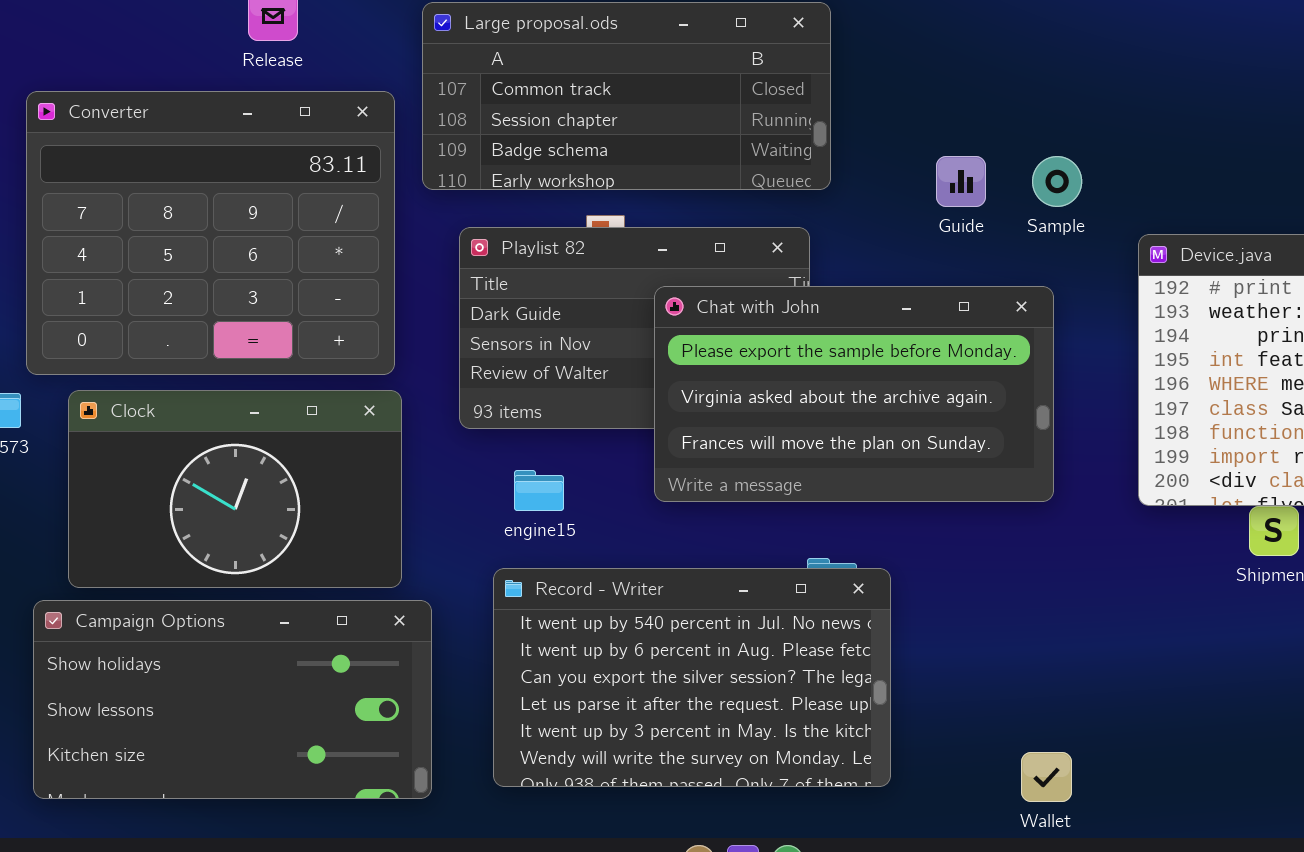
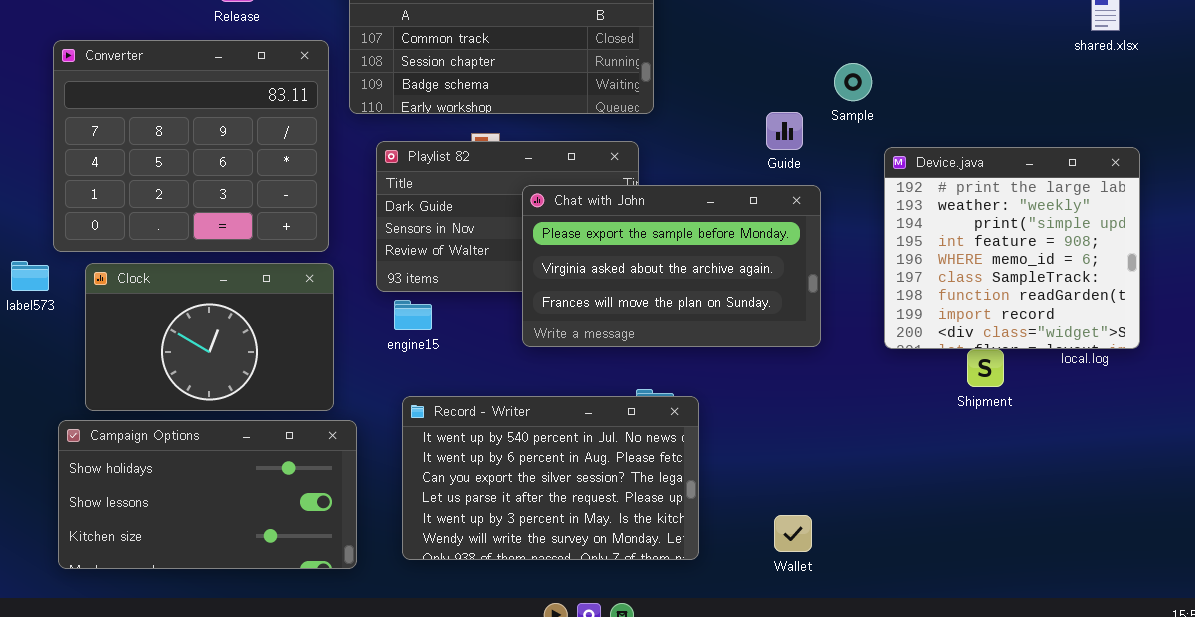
Guide: [936,156,986,207] -> [766,112,803,150], moved
Sample: [1032,156,1082,207] -> [834,63,872,101], moved
engine15: [514,470,564,511] -> [394,300,432,330], moved
Wallet: [1021,752,1072,802] -> [774,515,812,552], moved

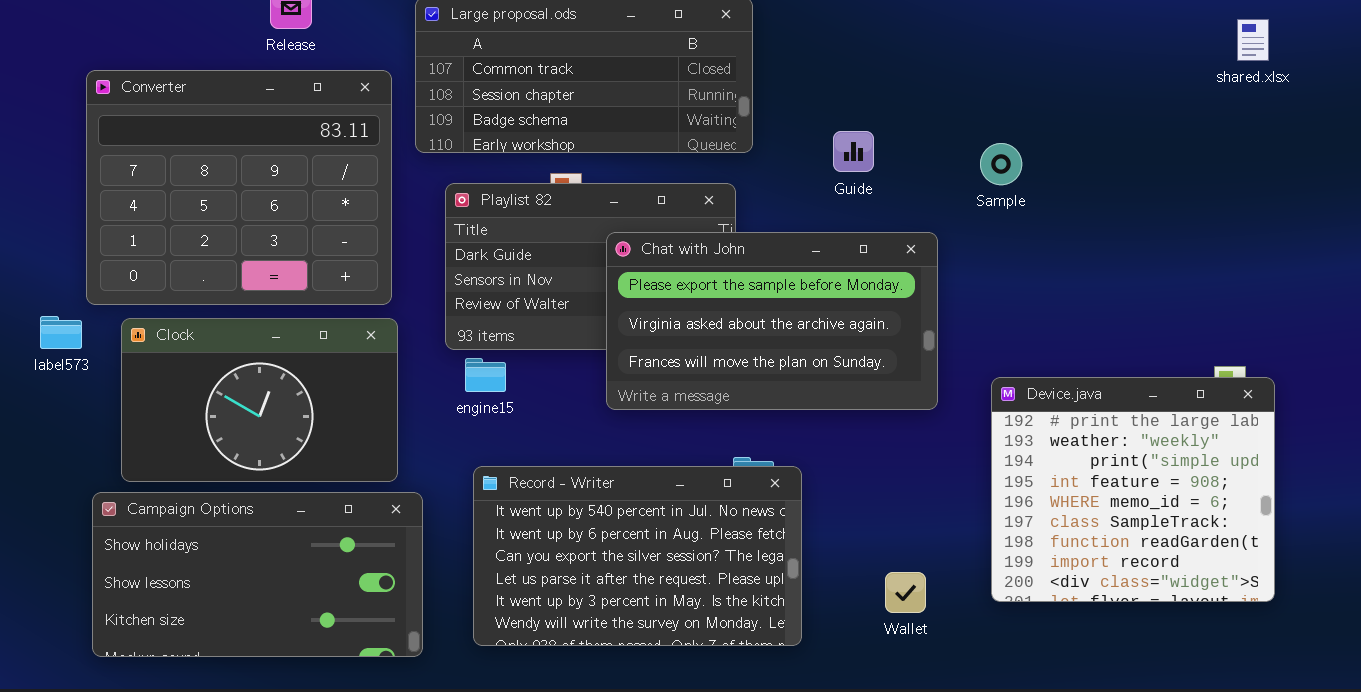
Sample: [834,63,872,101] -> [980,143,1022,185], moved
Guide: [766,112,803,150] -> [833,131,874,172], moved
Device.java: [884,147,1140,349] -> [991,377,1275,602], moved
Wallet: [774,515,812,552] -> [885,572,926,613], moved

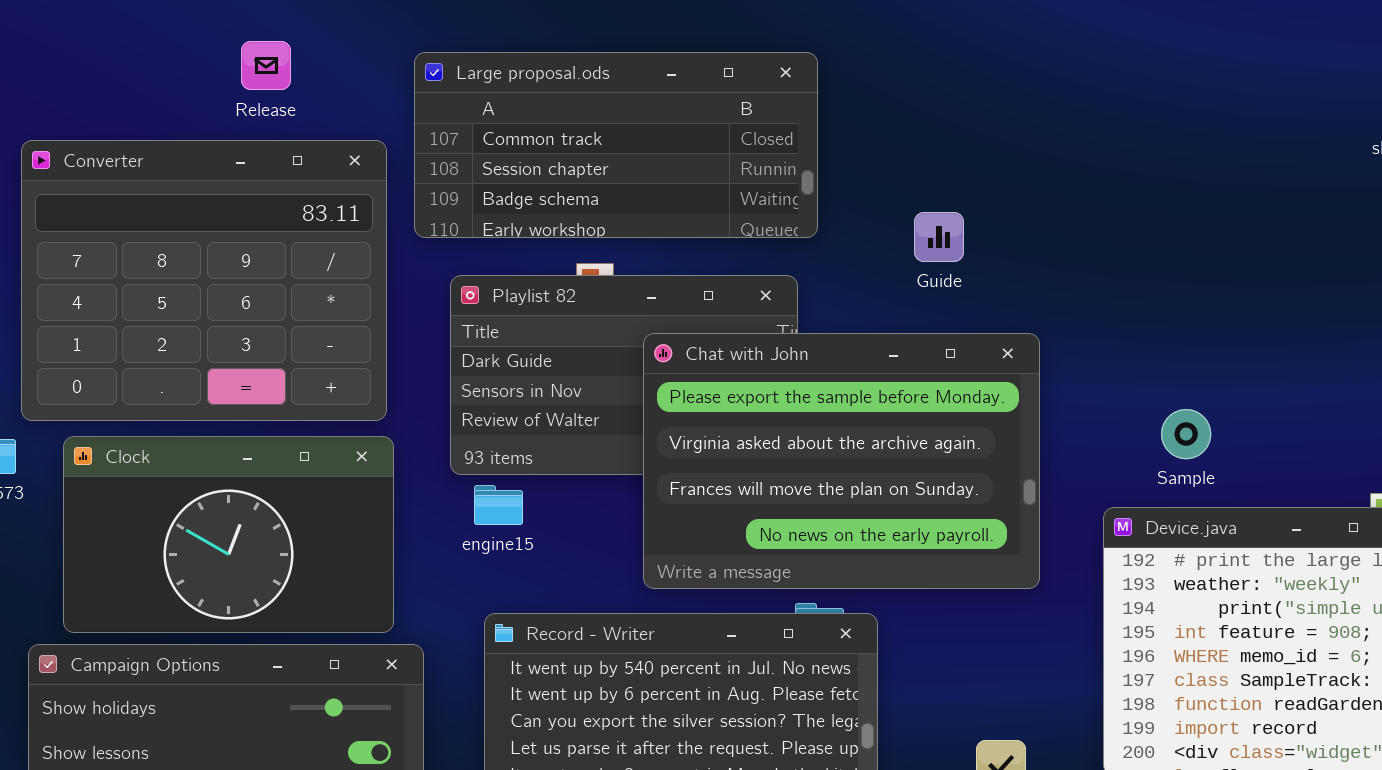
Sample: [980,143,1022,185] -> [1161,409,1211,459], moved
Chat with John: [606,232,938,410] -> [643,333,1040,589], resized

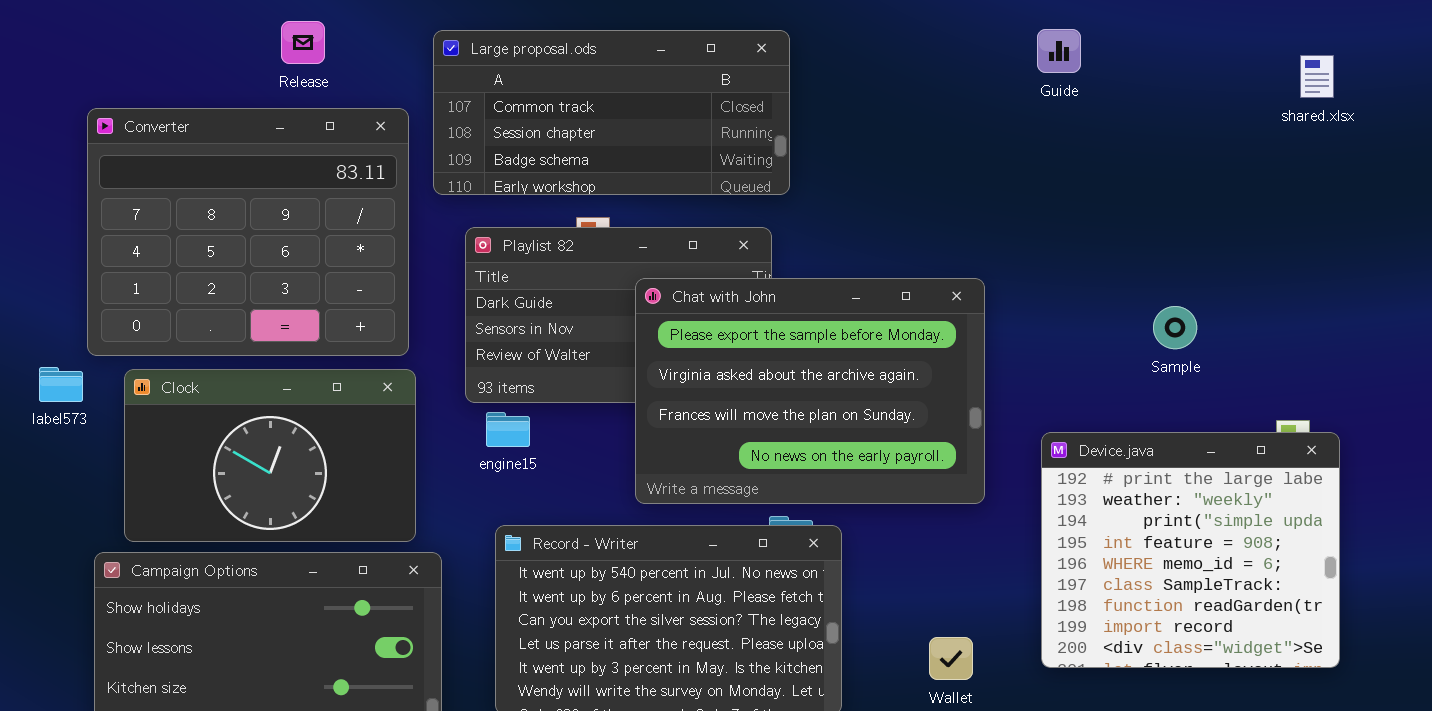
Guide: [914,212,964,262] -> [1037,29,1081,73], moved
Sample: [1161,409,1211,459] -> [1153,306,1197,349], moved

